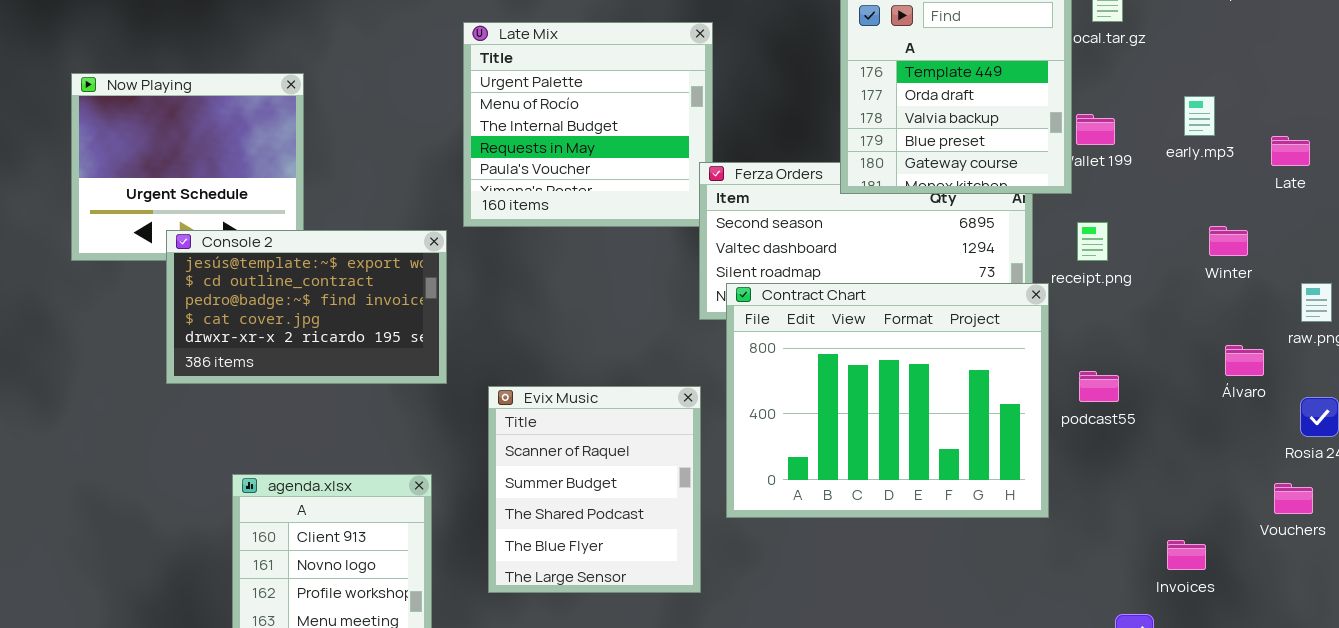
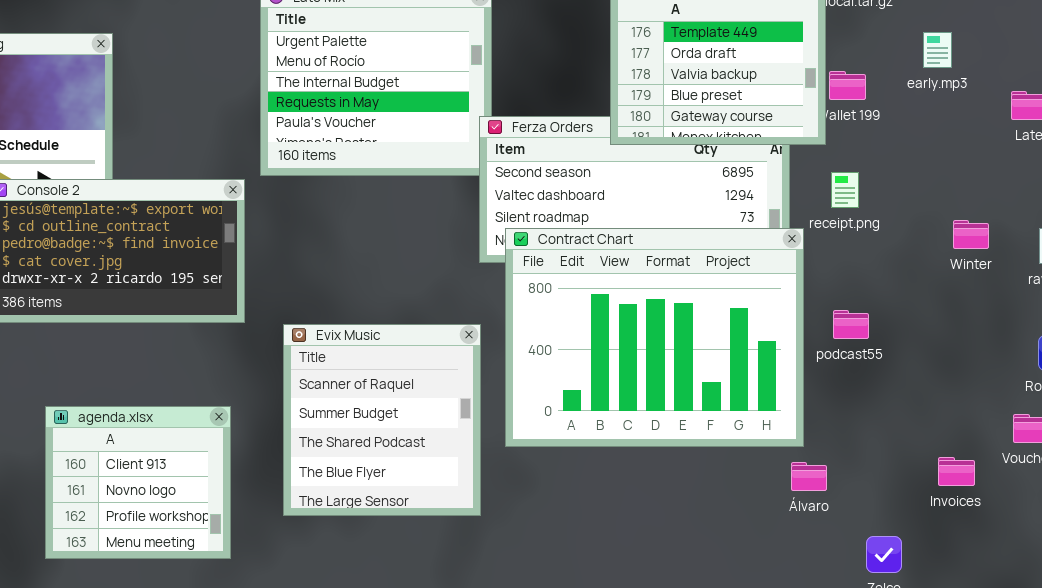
early.mp3: [1184,96,1215,136] -> [923,32,952,68], moved
Winter: [1209,226,1248,256] -> [953,220,989,249], moved
Álvaro: [1225,345,1264,376] -> [791,462,827,491], moved
Invoices: [1167,540,1206,570] -> [938,457,975,486], moved

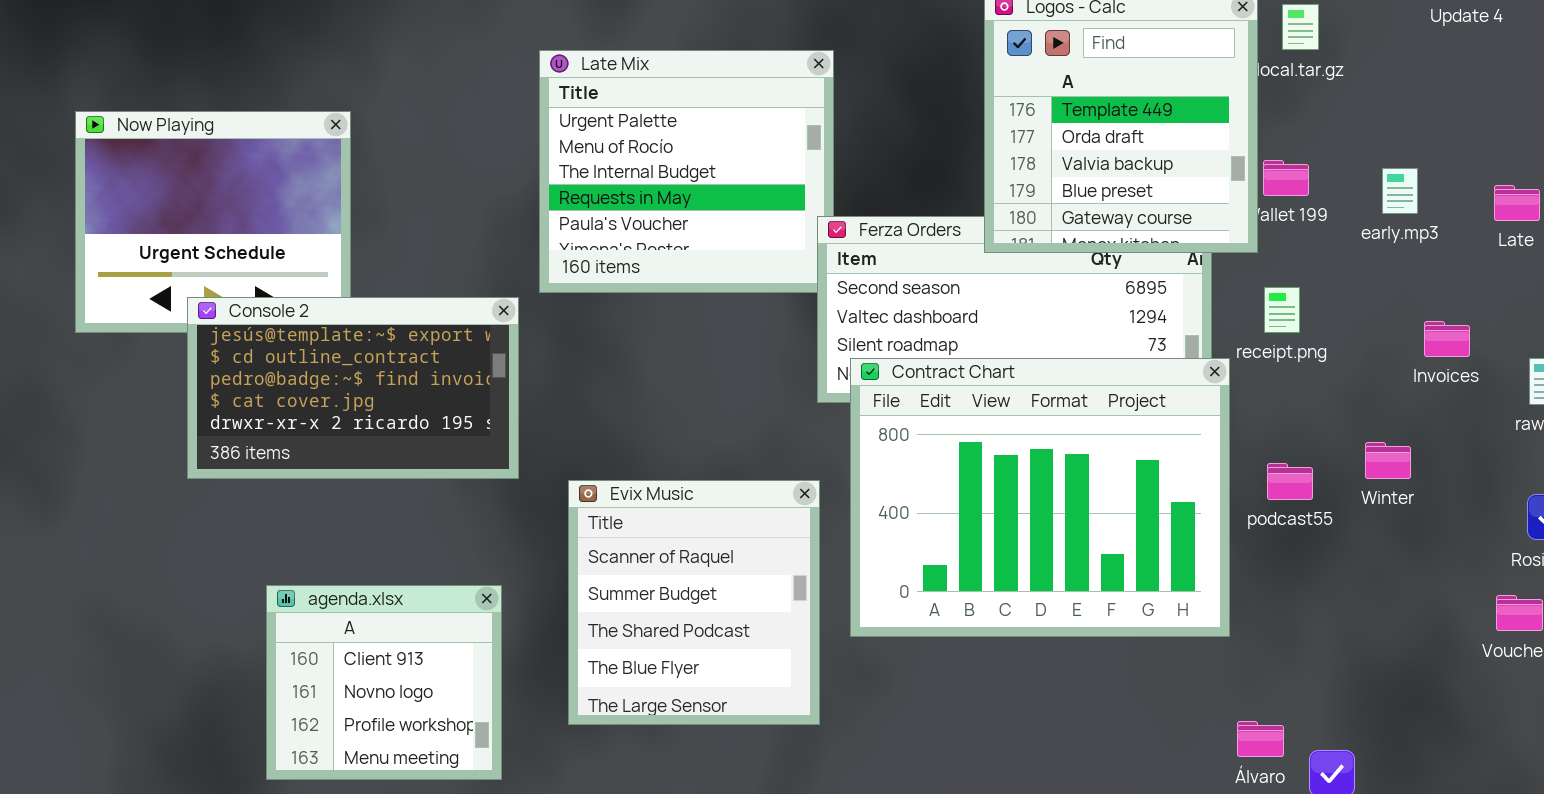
early.mp3: [923,32,952,68] -> [1382,168,1418,214], moved
Winter: [953,220,989,249] -> [1365,442,1411,479], moved
Invoices: [938,457,975,486] -> [1424,321,1470,357], moved
Álvaro: [791,462,827,491] -> [1237,721,1284,757], moved

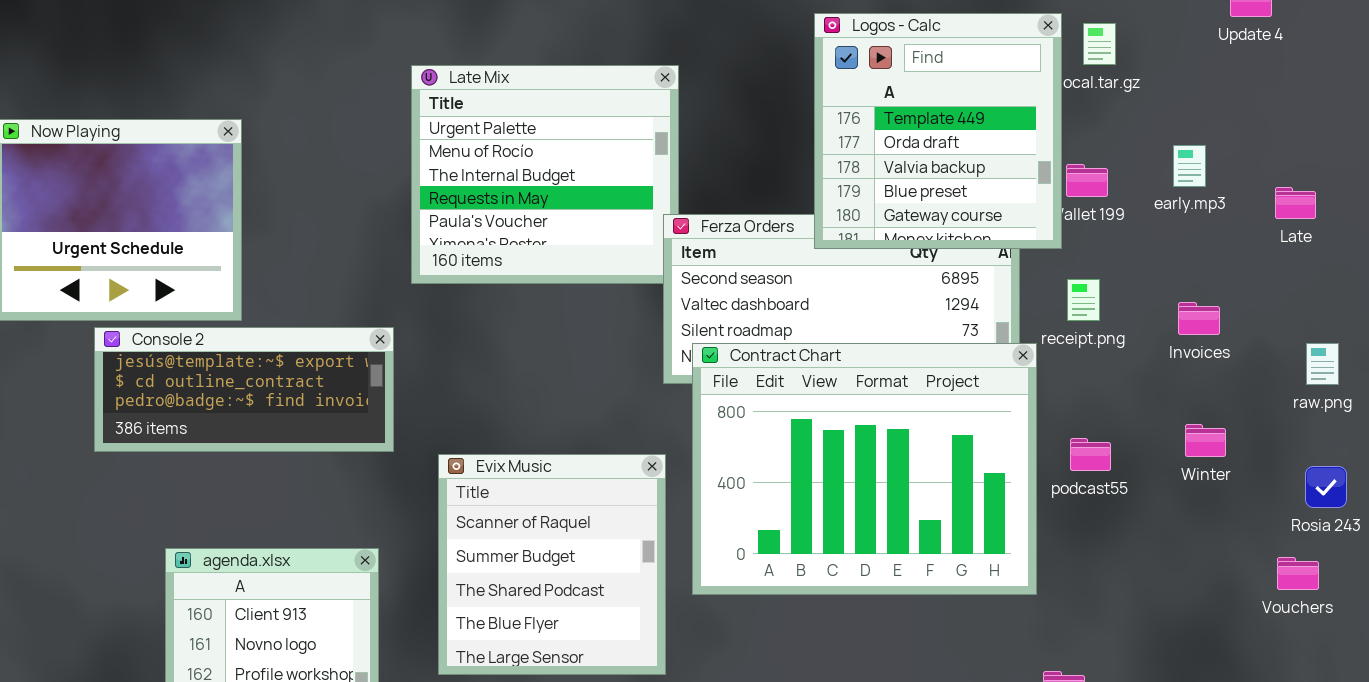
early.mp3: [1382,168,1418,214] -> [1173,145,1206,187], moved
Console 2: [187,297,519,479] -> [94,327,394,452], resized
Invoices: [1424,321,1470,357] -> [1178,302,1220,335], moved
Winter: [1365,442,1411,479] -> [1185,424,1226,457], moved

